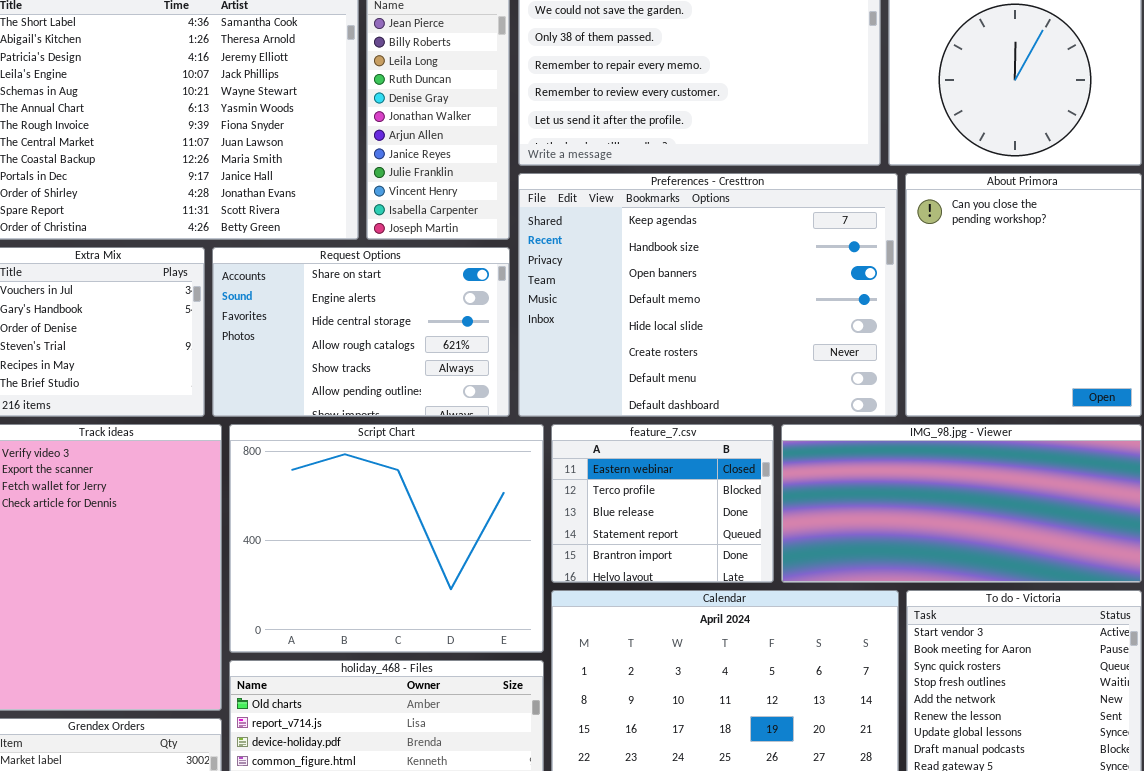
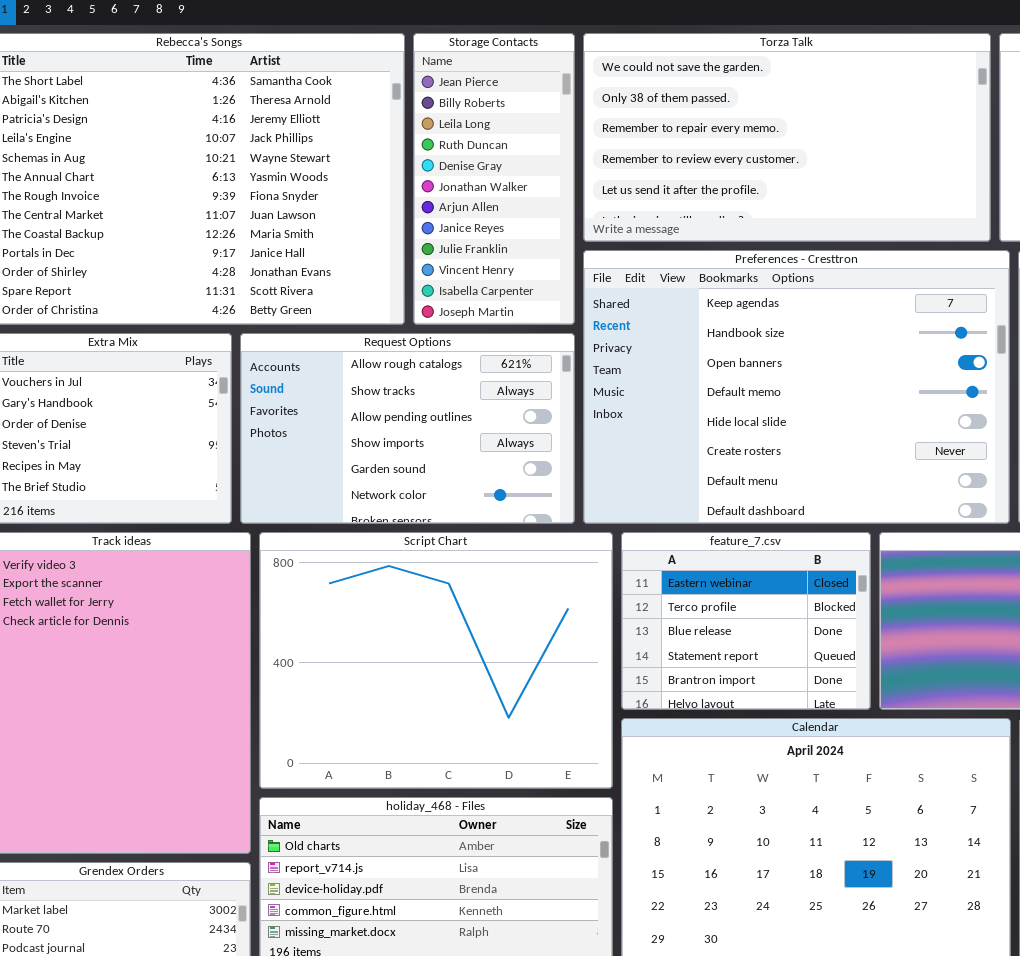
Request Options: [212,247,510,417] -> [240,333,575,524], scrolled down 3 rows

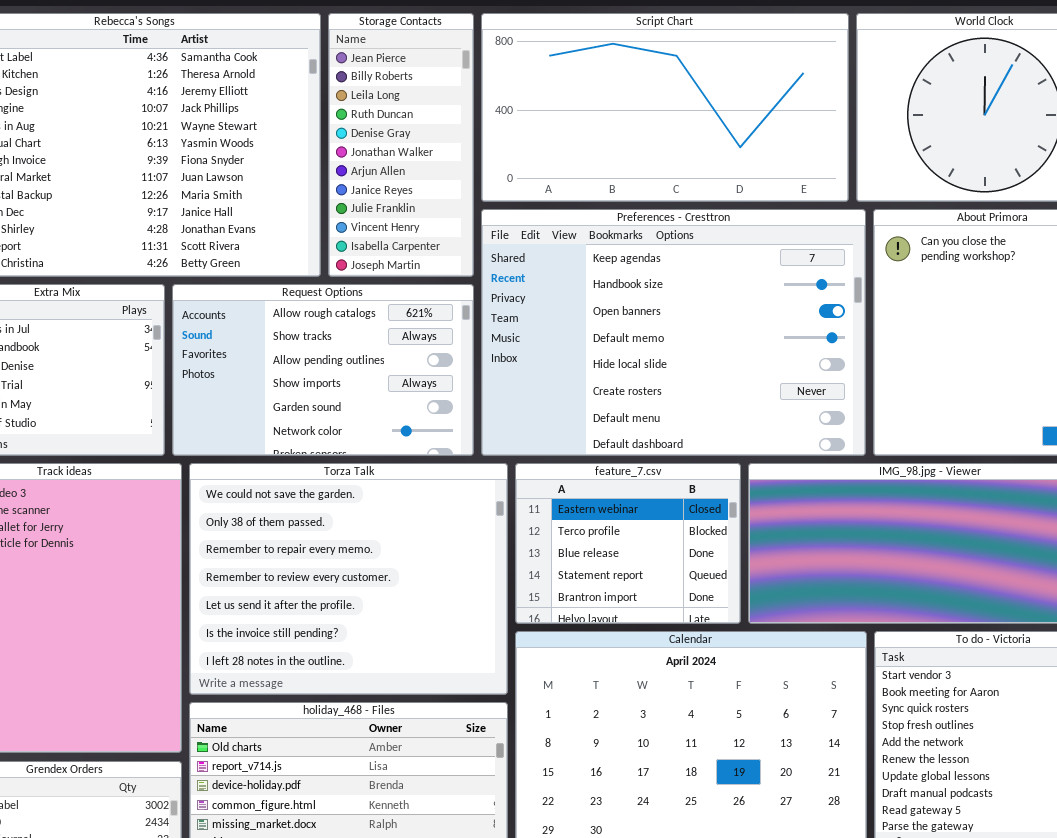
Torza Talk: [583,33,991,242] -> [189,463,508,695], moved, resized
Script Chart: [259,532,613,789] -> [481,13,849,202], moved, resized

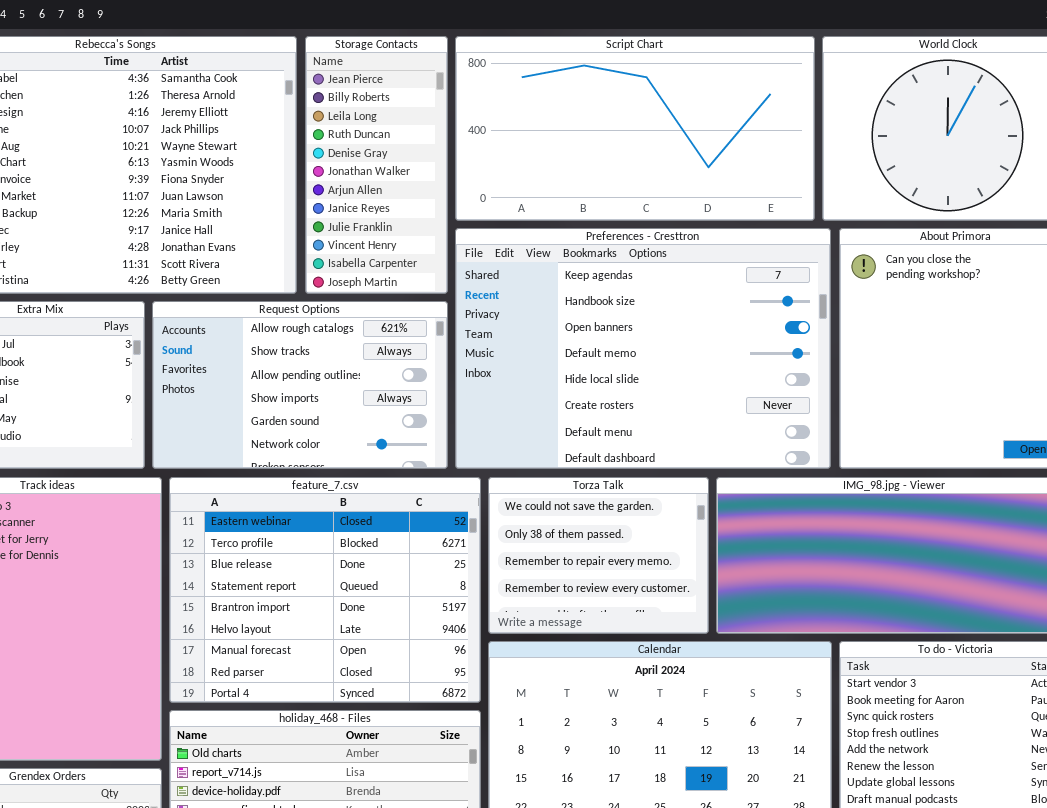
Torza Talk: [189,463,508,695] -> [488,477,709,634], moved, resized
feature_7.csv: [515,463,741,624] -> [169,477,481,703], moved, resized

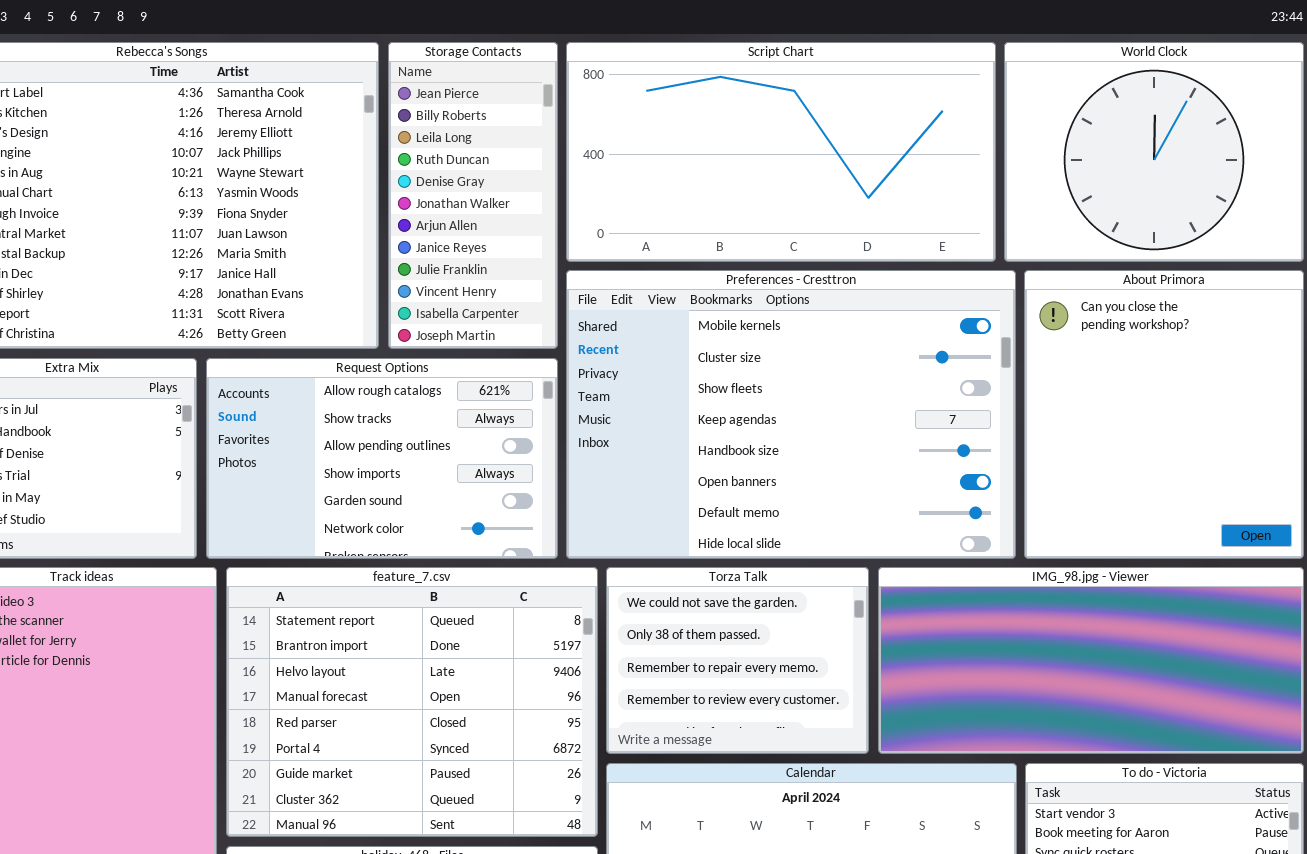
Preferences - Cresttron: [455,228,831,469] -> [566,270,1016,559], scrolled up 3 rows
feature_7.csv: [169,477,481,703] -> [226,567,598,837], scrolled down 3 rows

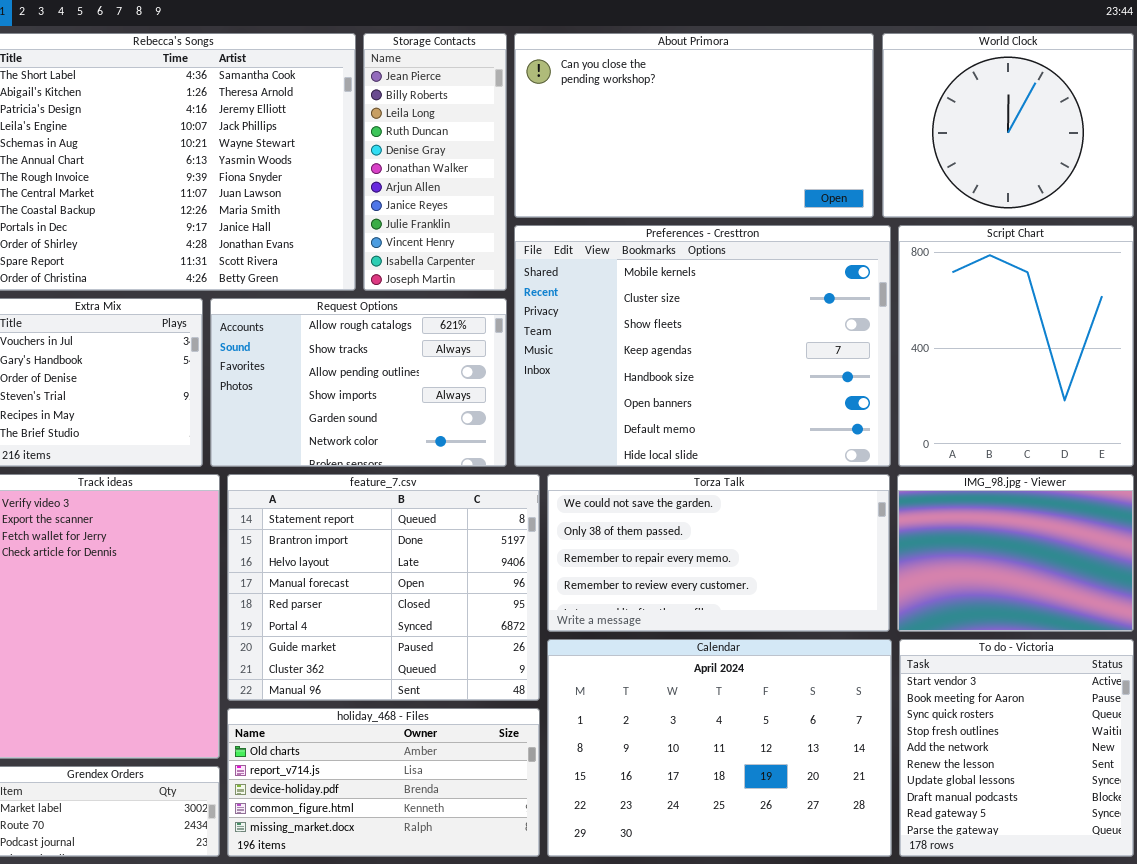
Script Chart: [566,42,996,262] -> [898,225,1134,467], moved, resized
About Primora: [1024,270,1304,559] -> [514,33,874,218], moved, resized
Torza Talk: [606,567,869,754] -> [547,474,890,632], resized
IMG_98.jpg - Viewer: [878,567,1304,754] -> [897,474,1134,632], resized

